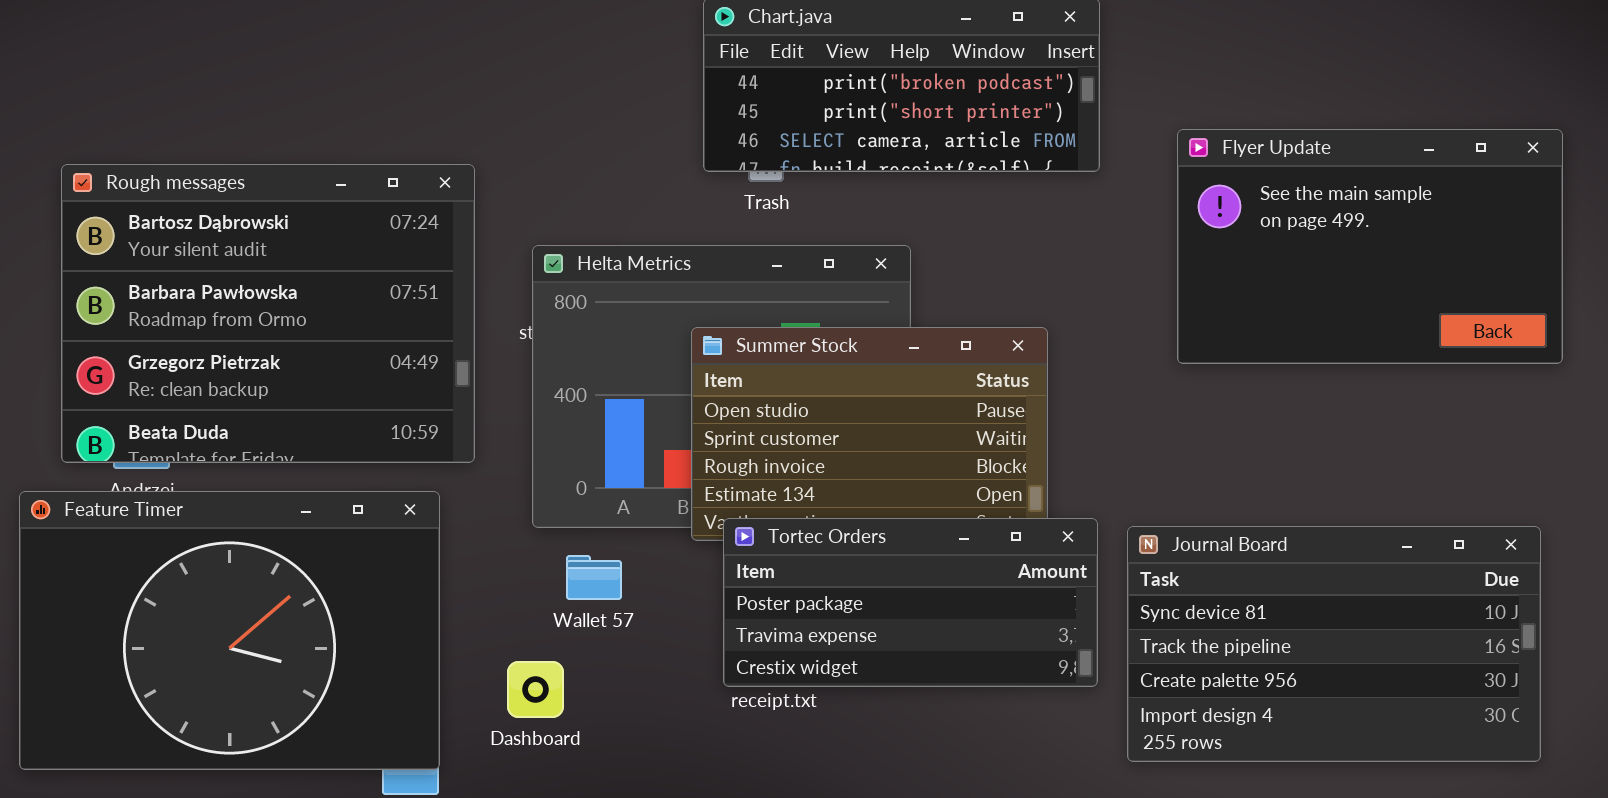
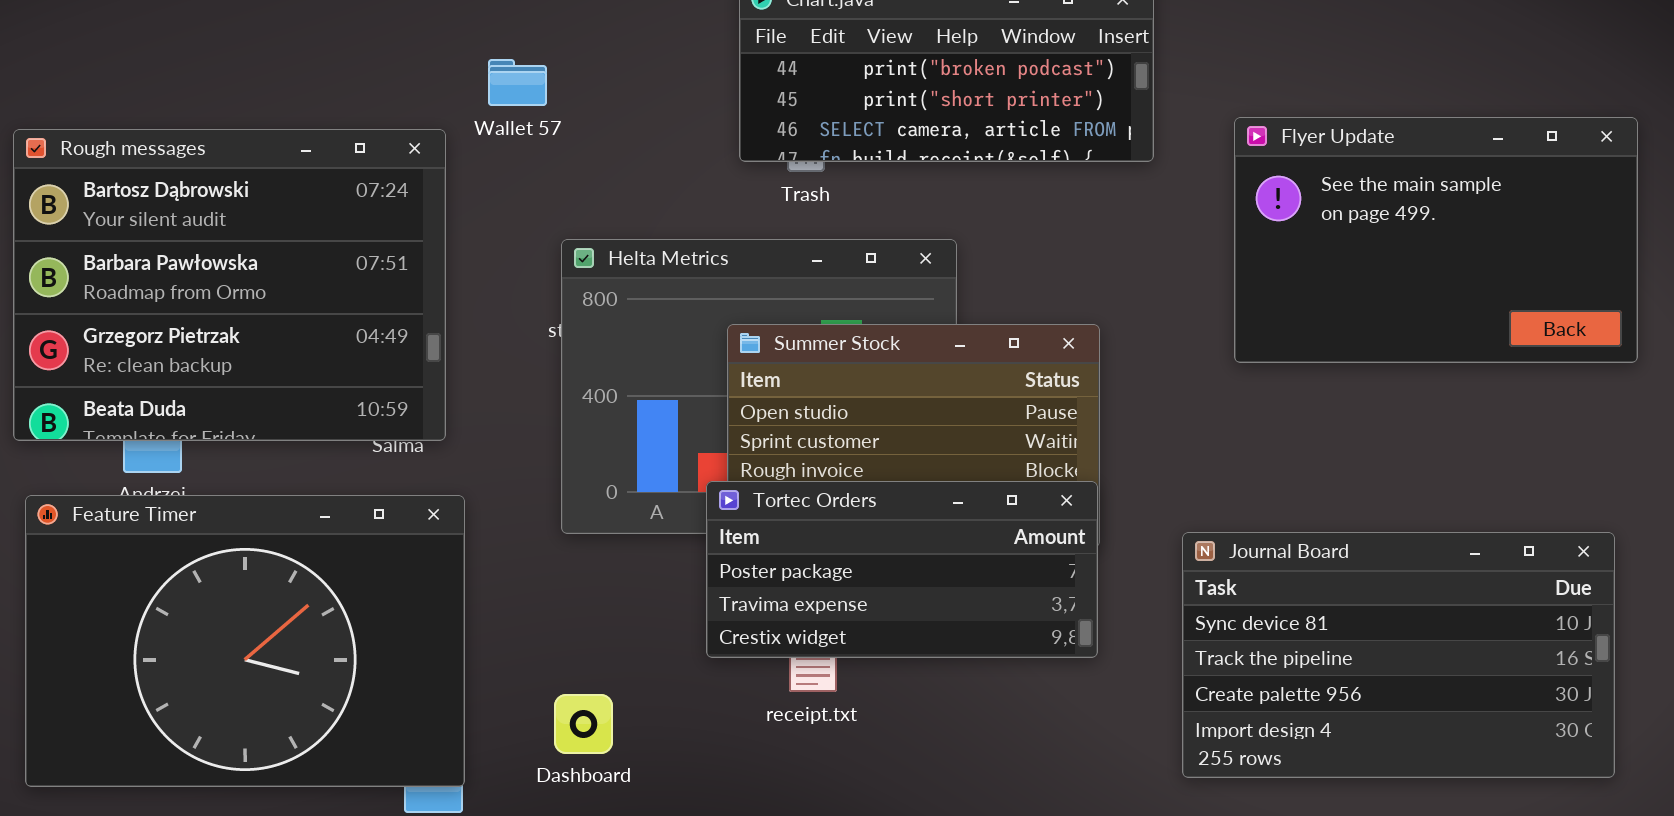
Rough messages: [61,164,475,463] -> [13,129,446,441], moved
Tortec Orders: [723,518,1098,687] -> [706,481,1098,658], moved
Wallet 57: [566,555,622,600] -> [488,59,547,106], moved
Dashboard: [507,661,564,718] -> [554,694,613,754], moved

